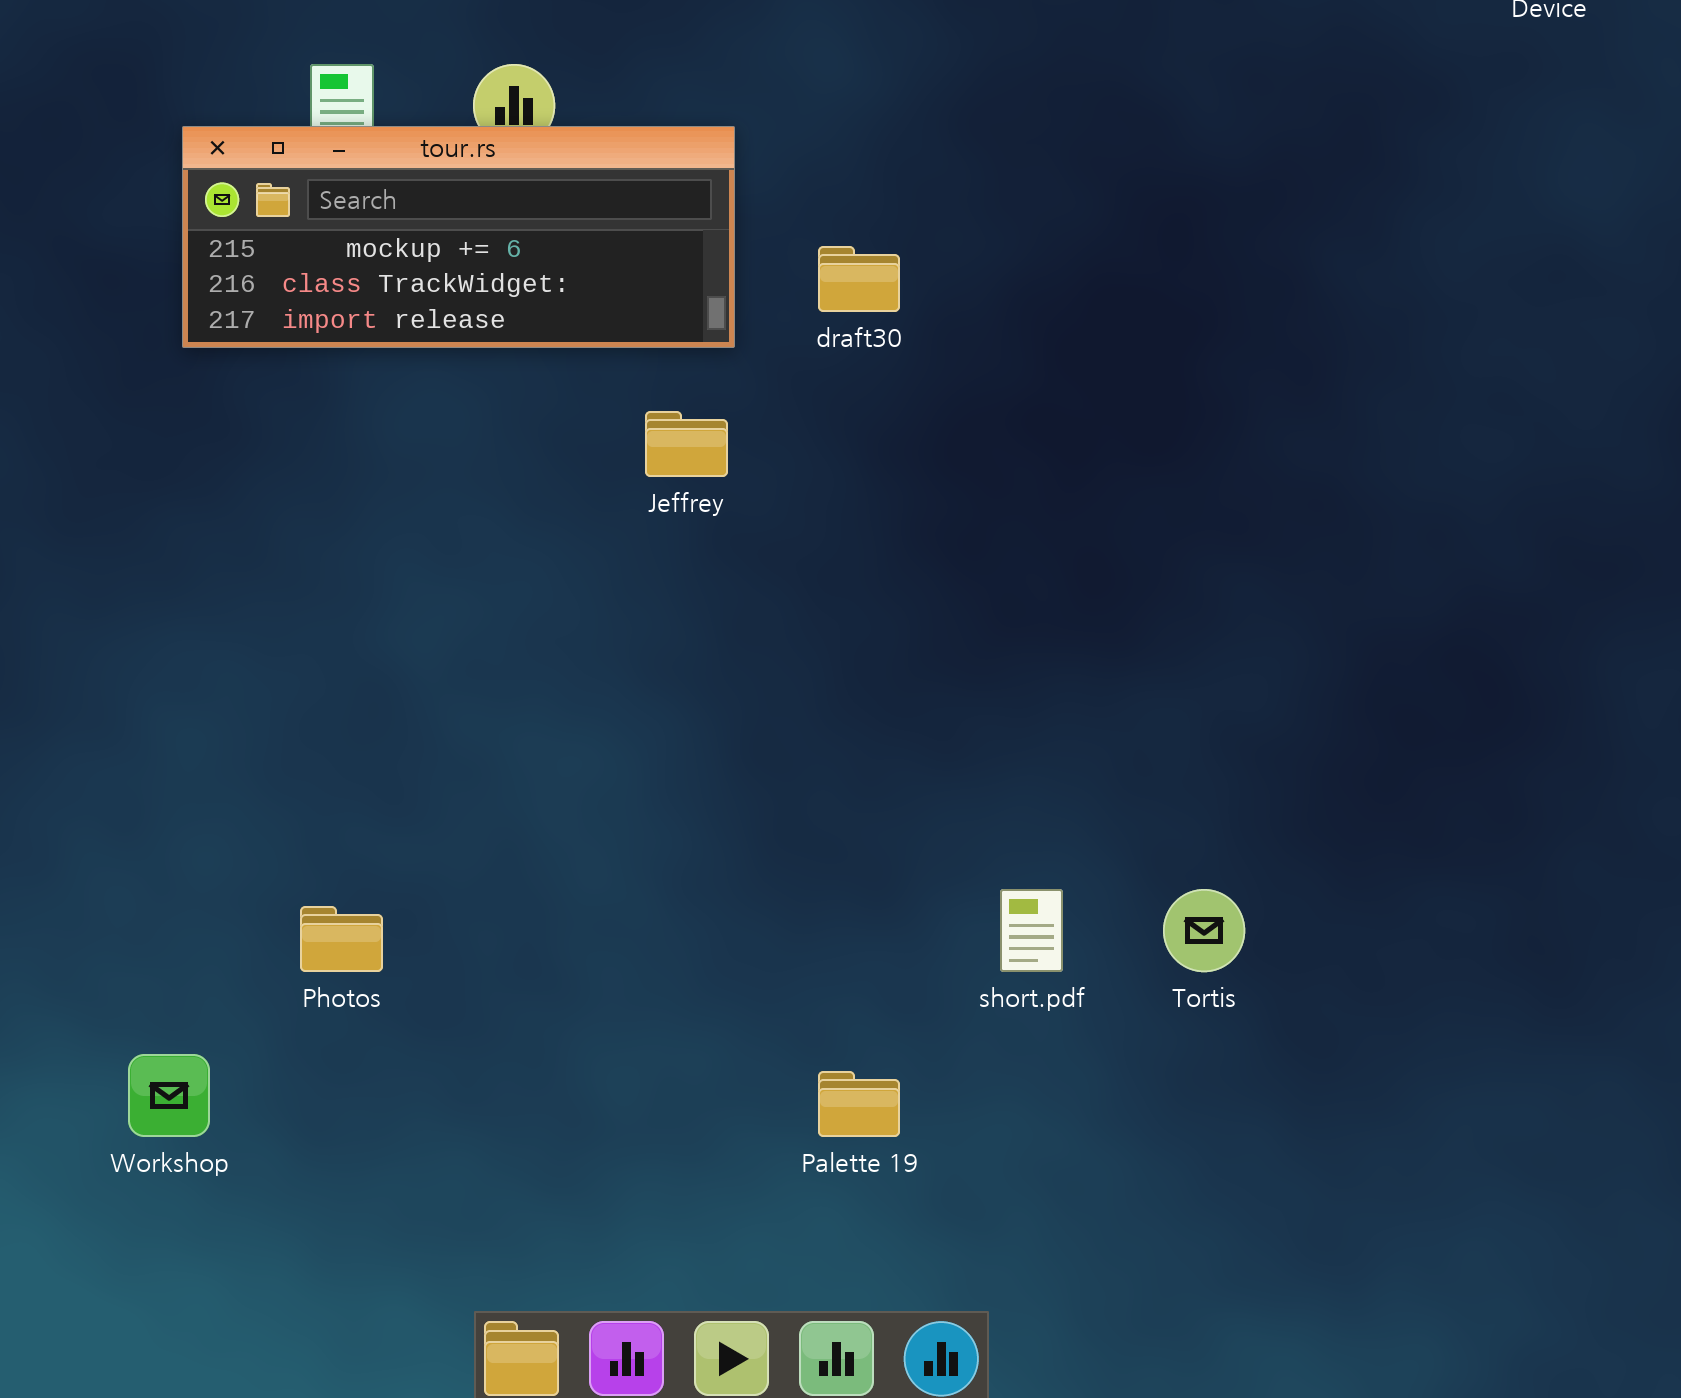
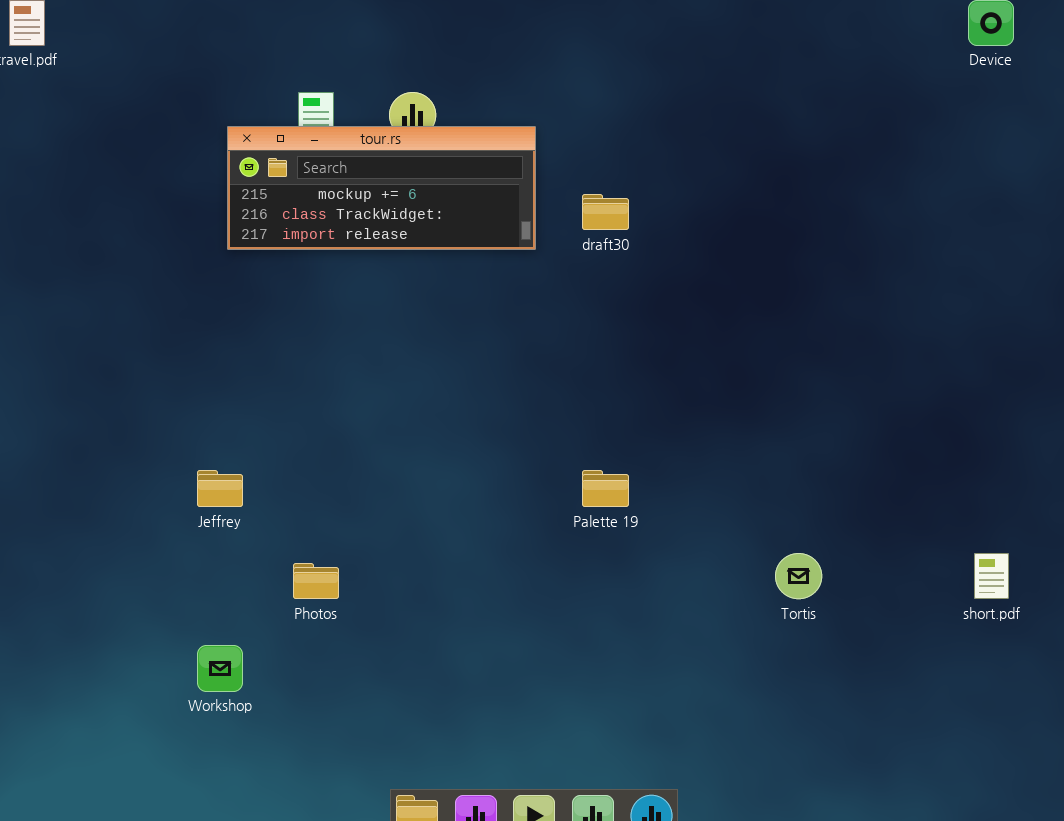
Jeffrey: [645,411,728,477] -> [197,470,243,507], moved
short.pdf: [1000,889,1063,972] -> [974,553,1009,599], moved
Palette 19: [818,1071,900,1137] -> [582,470,629,507], moved

